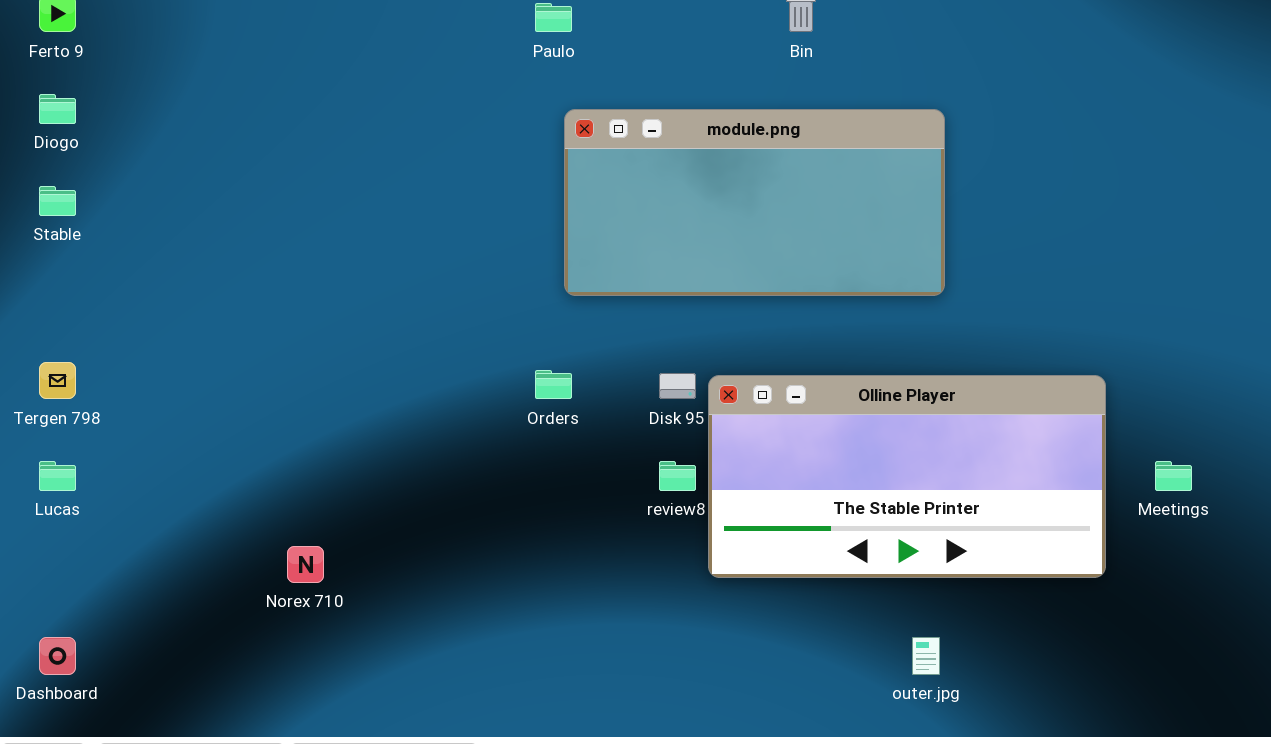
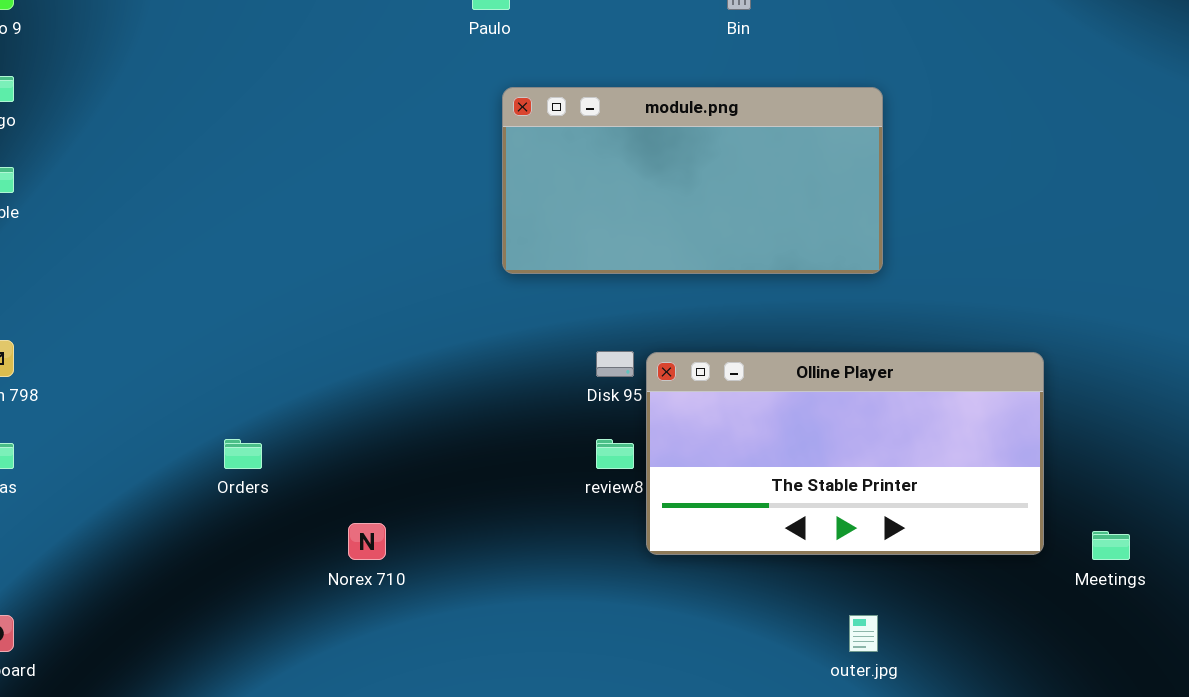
Orders: [535,370,572,399] -> [224,439,262,469], moved
Meetings: [1155,461,1192,491] -> [1092,531,1130,560], moved
Norex 710: [287,546,324,583] -> [348,523,386,560], moved

